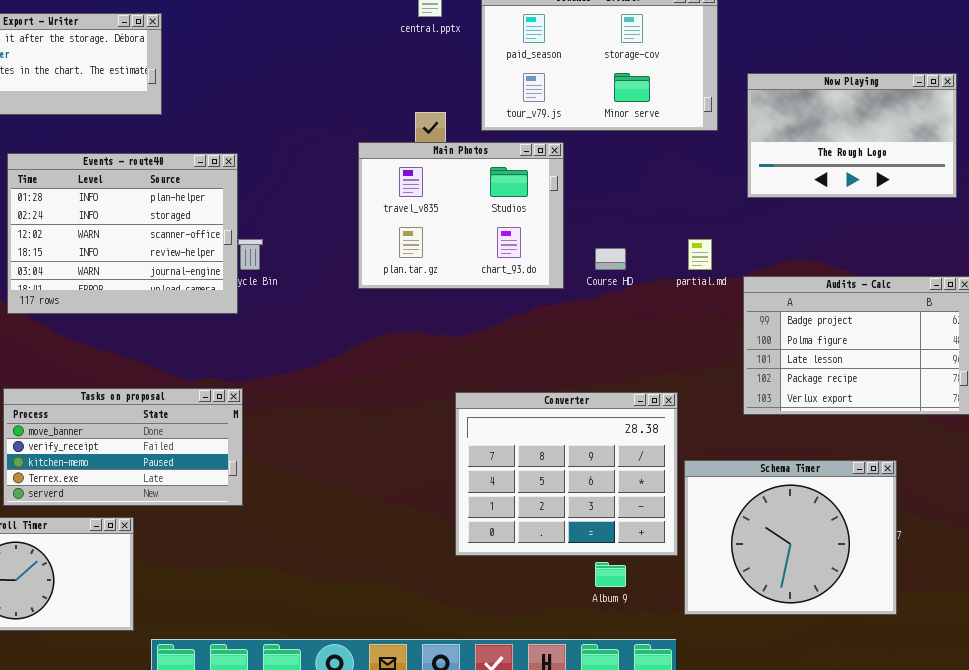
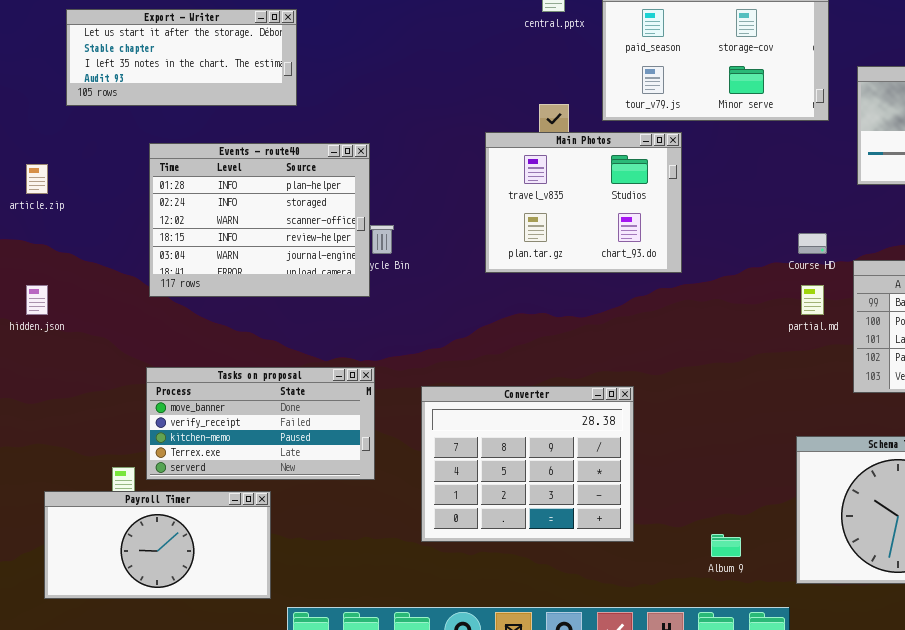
partial.md: [688,239,712,270] -> [801,285,824,315], moved
Course HD: [595,248,626,270] -> [798,233,827,254], moved
Converter: [455,392,678,556] -> [421,386,634,542], moved

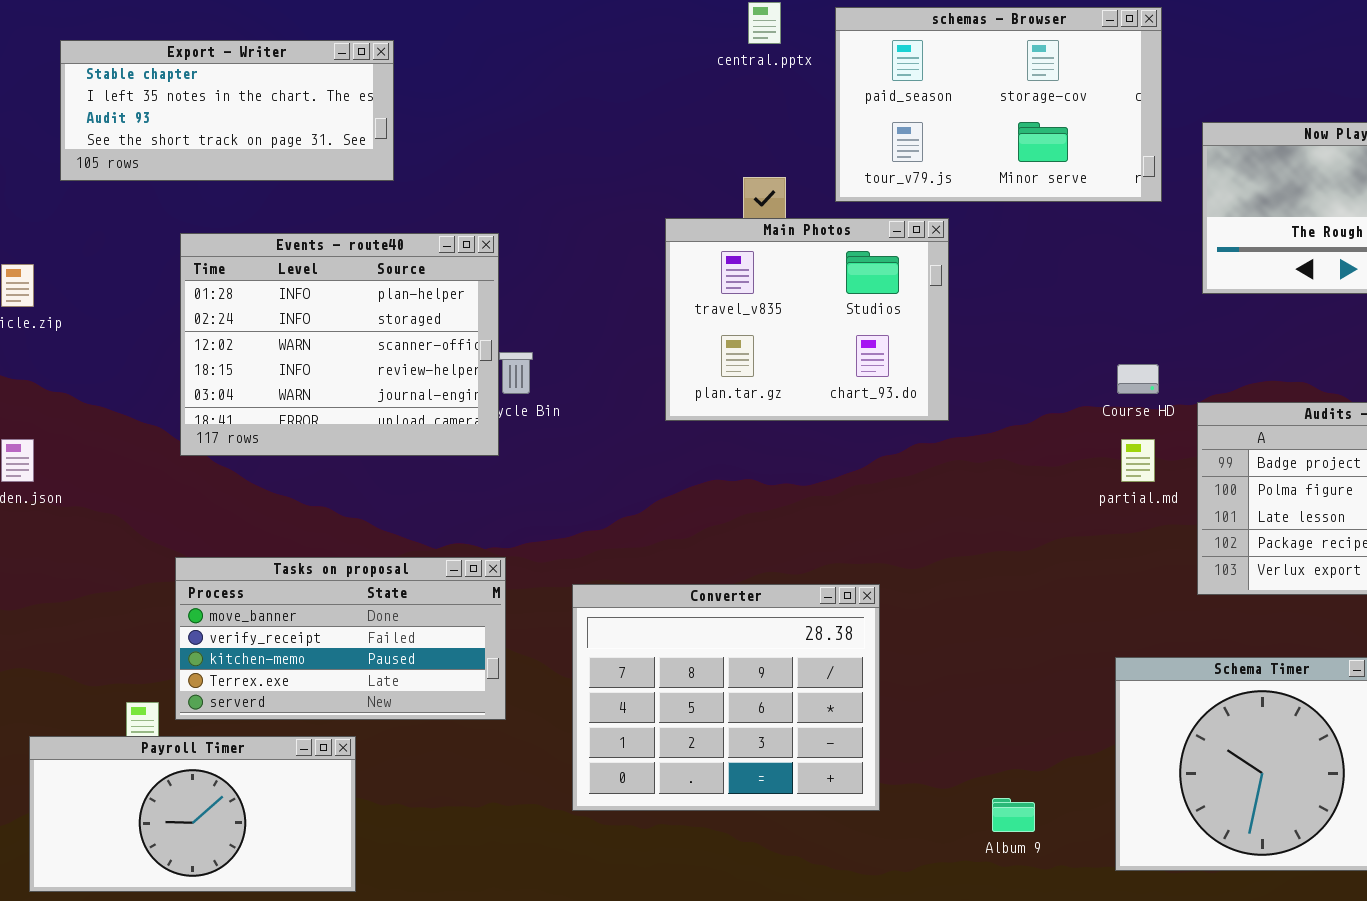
Export - Writer: [66,9,297,106] -> [60,40,394,181], scrolled down 1 row

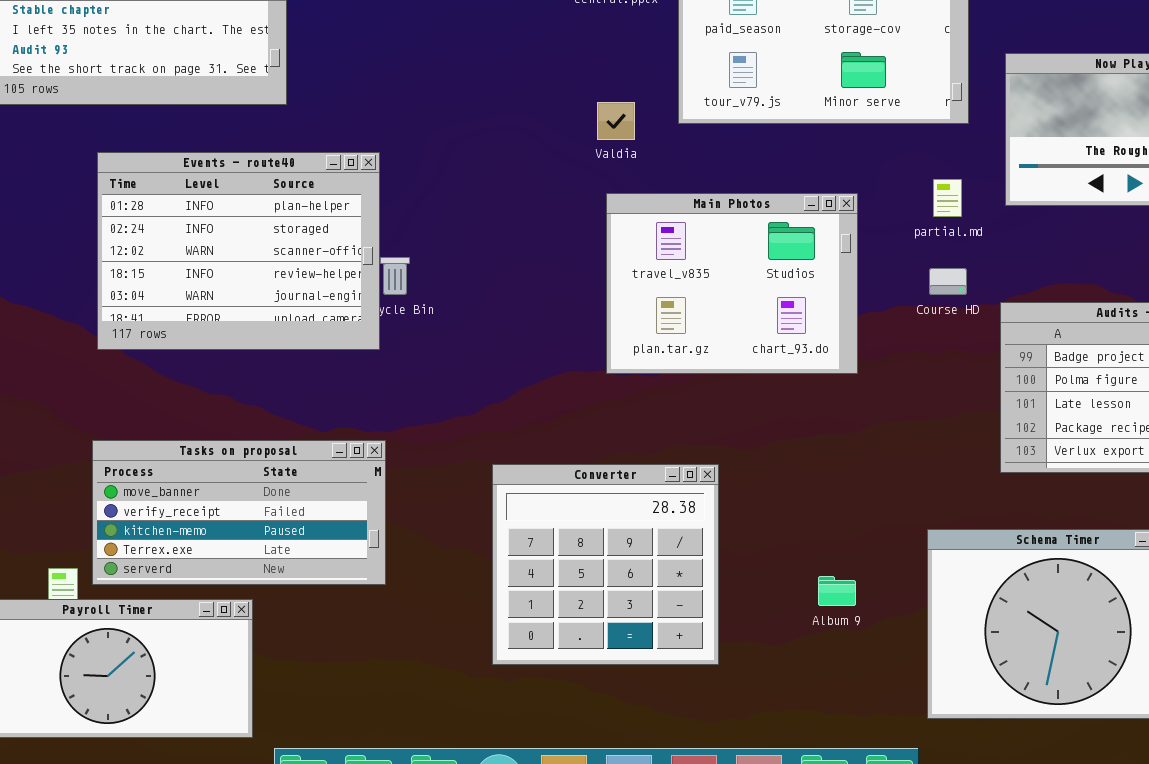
Main Photos: [665,218,949,421] -> [606,193,858,374], moved
partial.md: [1121,439,1155,482] -> [933,179,962,217], moved
Converter: [572,584,880,811] -> [492,464,719,665], resized
Album 9: [992,798,1035,832] -> [818,576,856,606], moved

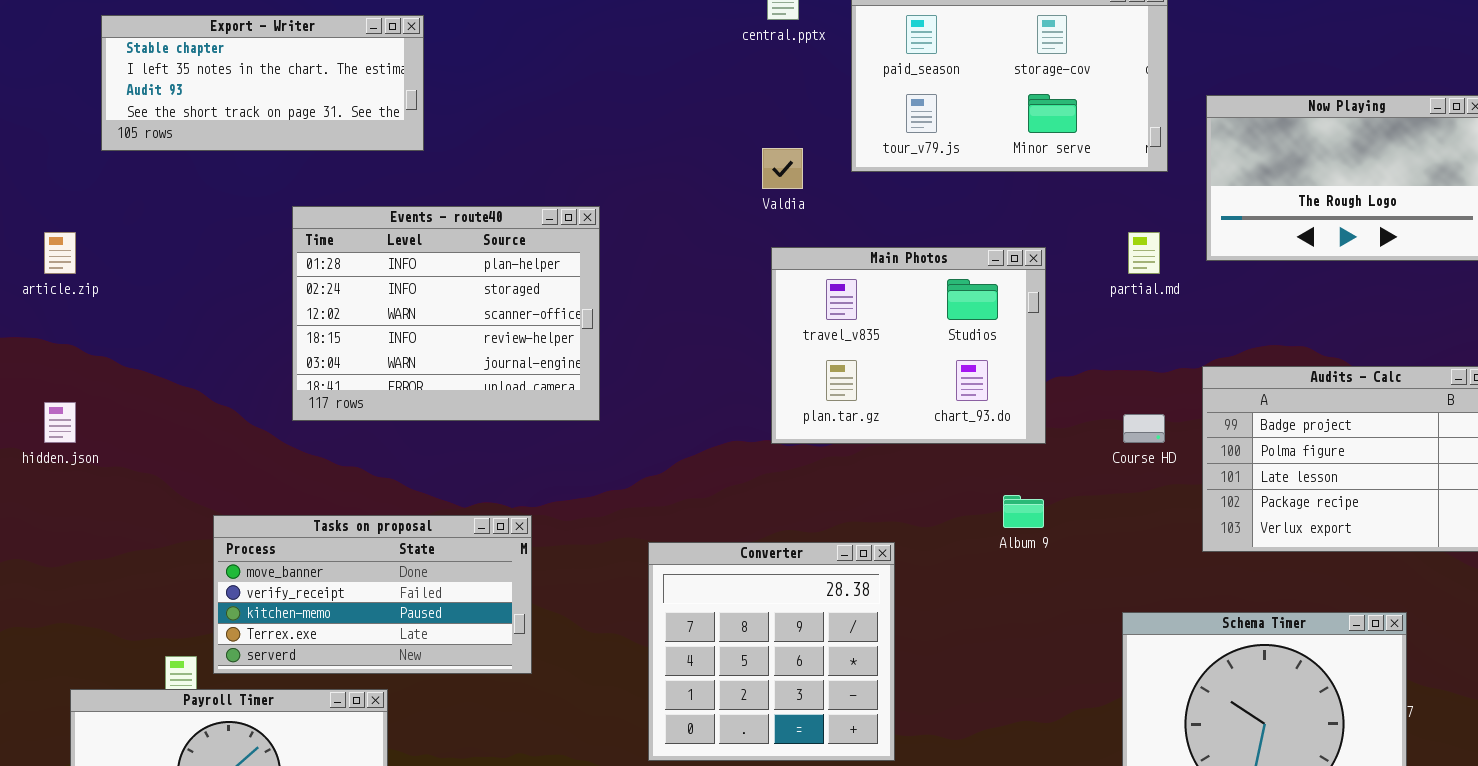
Events - route40: [97,152,380,350] -> [292,206,600,421], moved
Course HD: [929,268,967,295] -> [1123,414,1165,443], moved
Album 9: [818,576,856,606] -> [1003,495,1044,528], moved

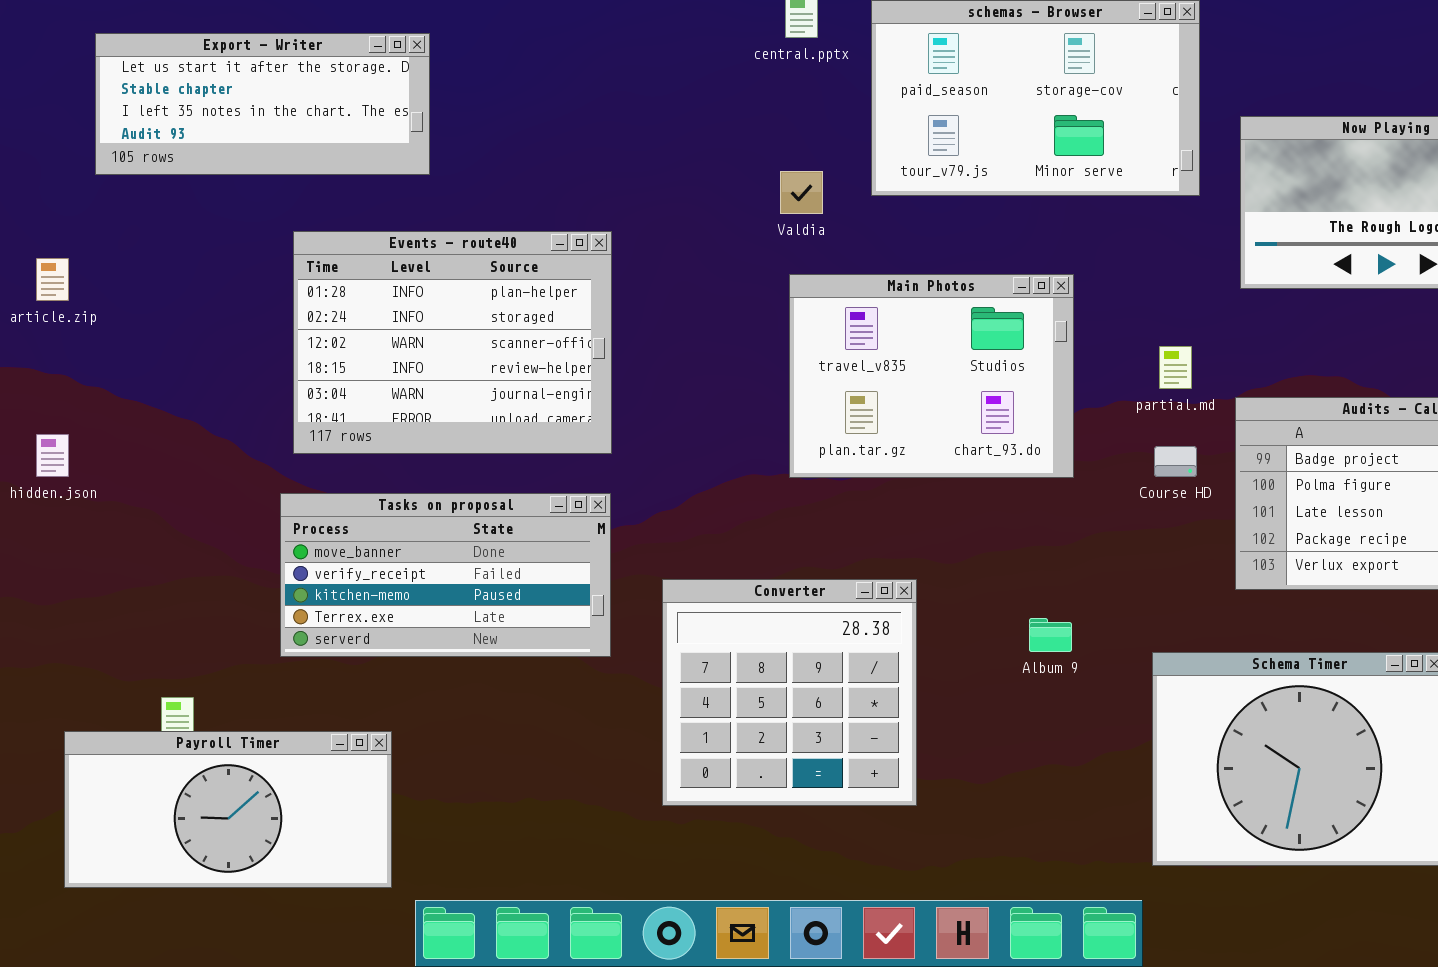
Export - Writer: [101,15,424,151] -> [95,33,430,175], scrolled up 1 row
partial.md: [1128,232,1160,274] -> [1159,346,1192,389], moved
Album 9: [1003,495,1044,528] -> [1029,618,1072,652], moved
Tasks on proposal: [213,515,532,674] -> [280,493,611,657], moved

